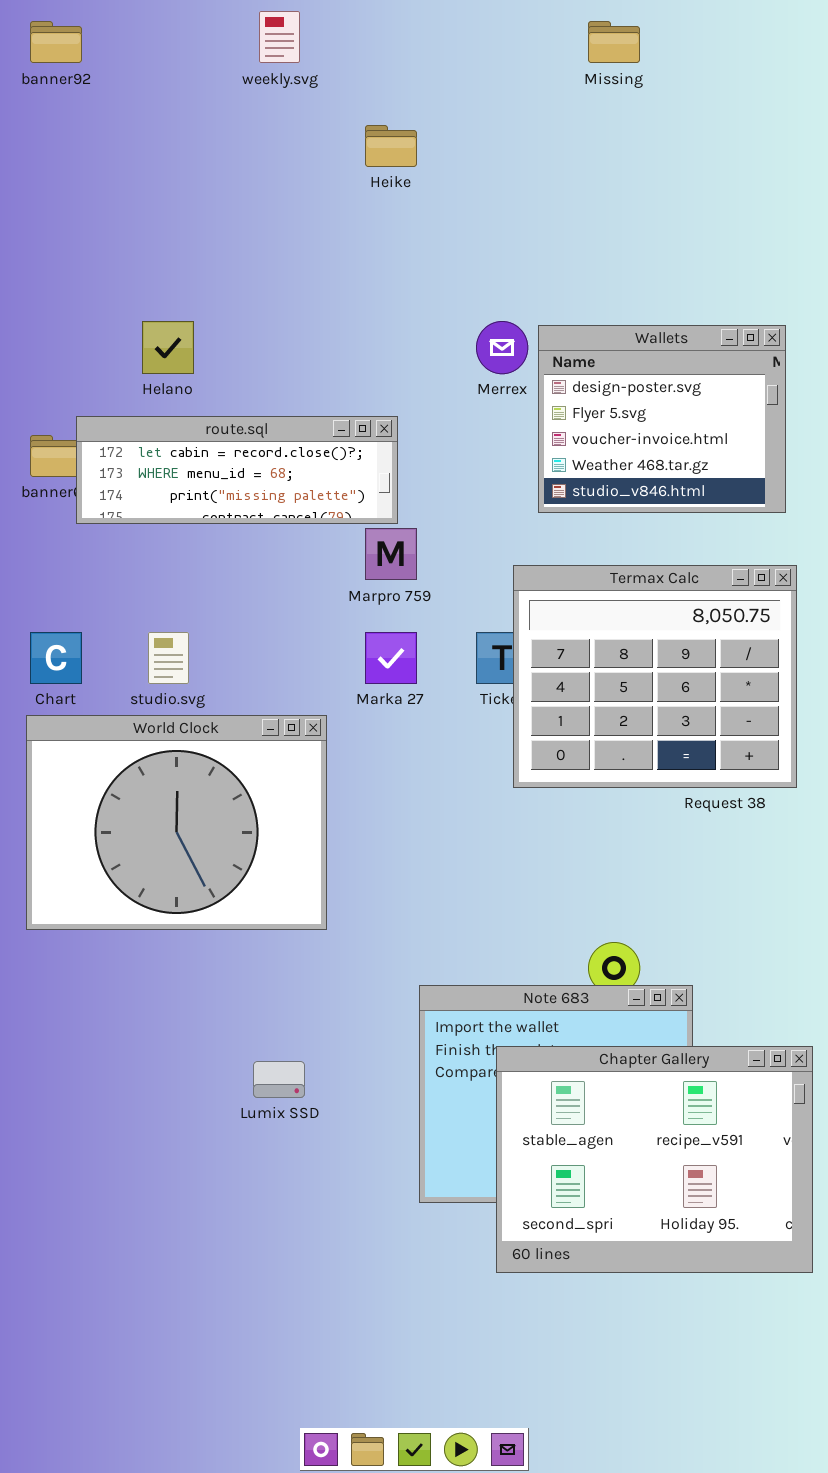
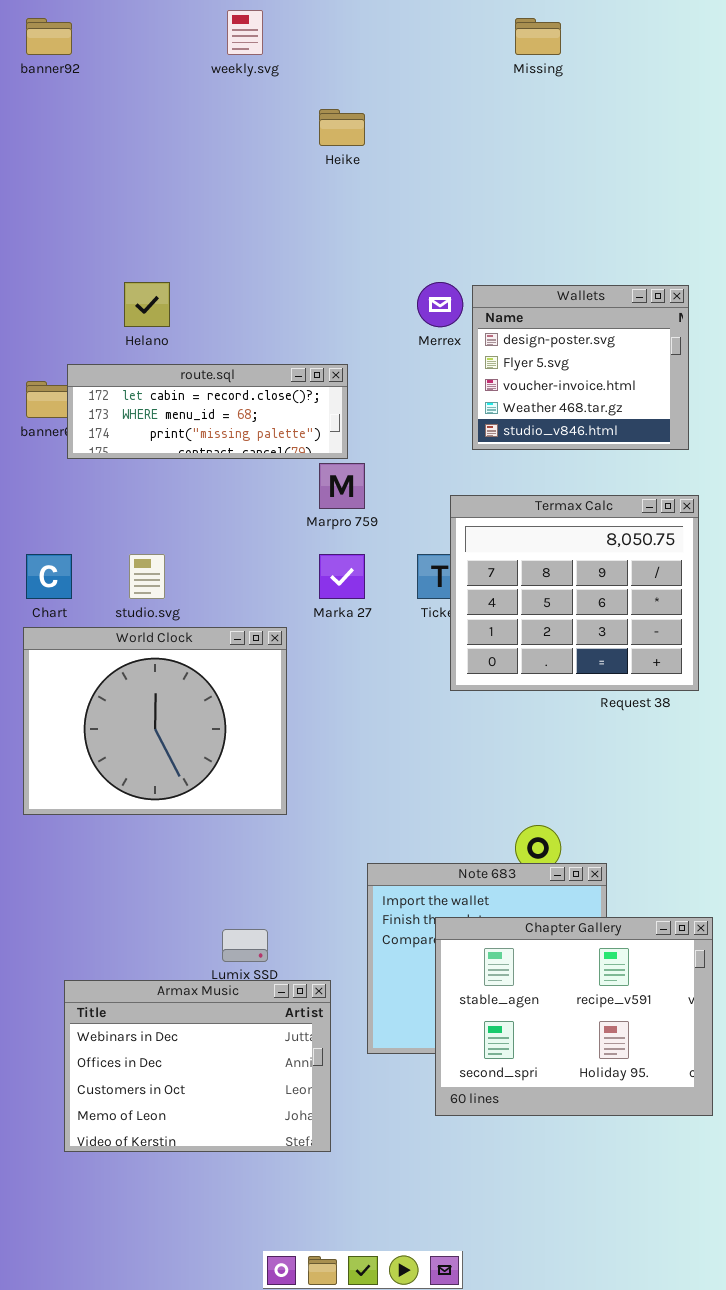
Armax Music: none -> [64,980,331,1152], opened

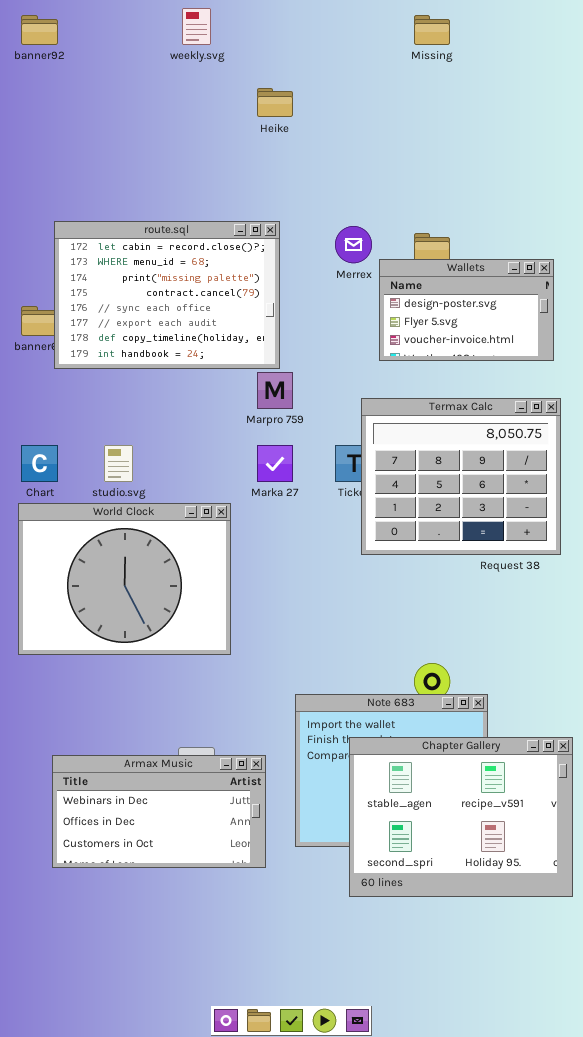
Wallets: [472,285,689,450] -> [379,259,554,361], resized
route.sql: [67,364,348,459] -> [54,221,280,369], resized
Armax Music: [64,980,331,1152] -> [52,755,266,868], moved, resized

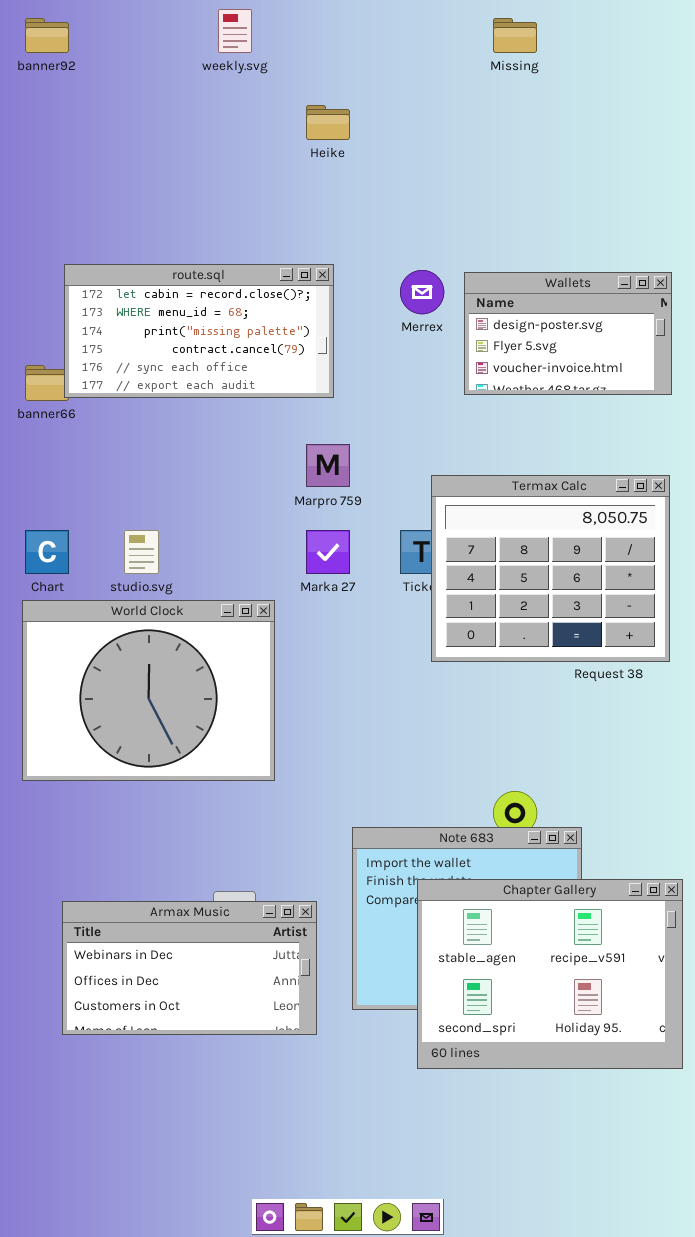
route.sql: [54,221,280,369] -> [64,264,334,398], resized
Wallets: [379,259,554,361] -> [464,272,672,395], moved

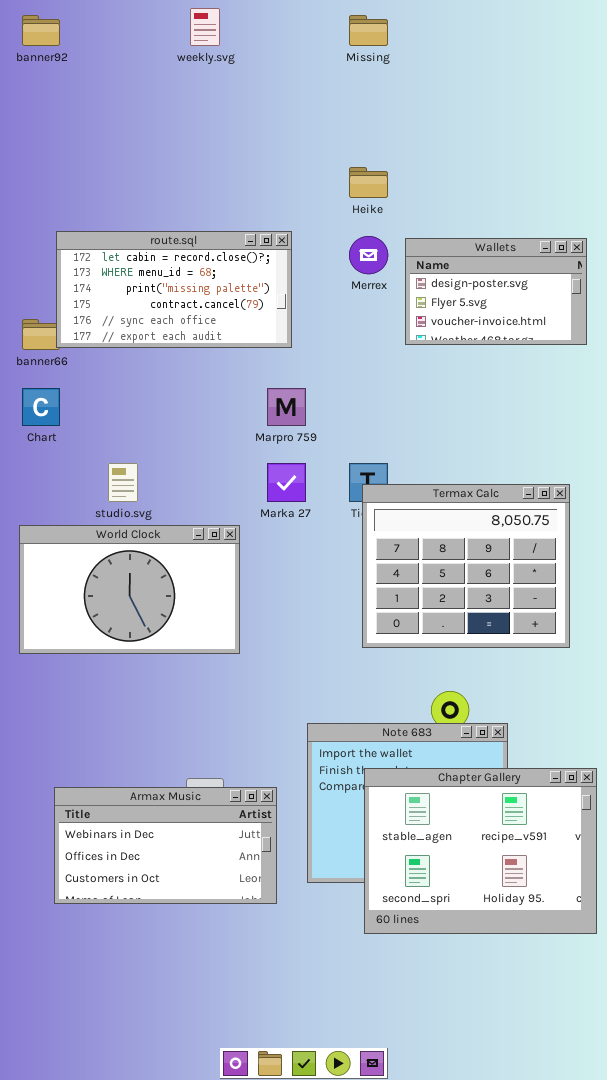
Missing: [493,18,537,53] -> [349,15,388,46], moved
Heike: [306,105,350,140] -> [349,167,388,198], moved
Termax Calc: [431,475,670,662] -> [362,484,570,648], moved
Chart: [25,530,69,574] -> [22,388,60,426], moved
World Clock: [22,600,275,781] -> [19,525,240,654], resized

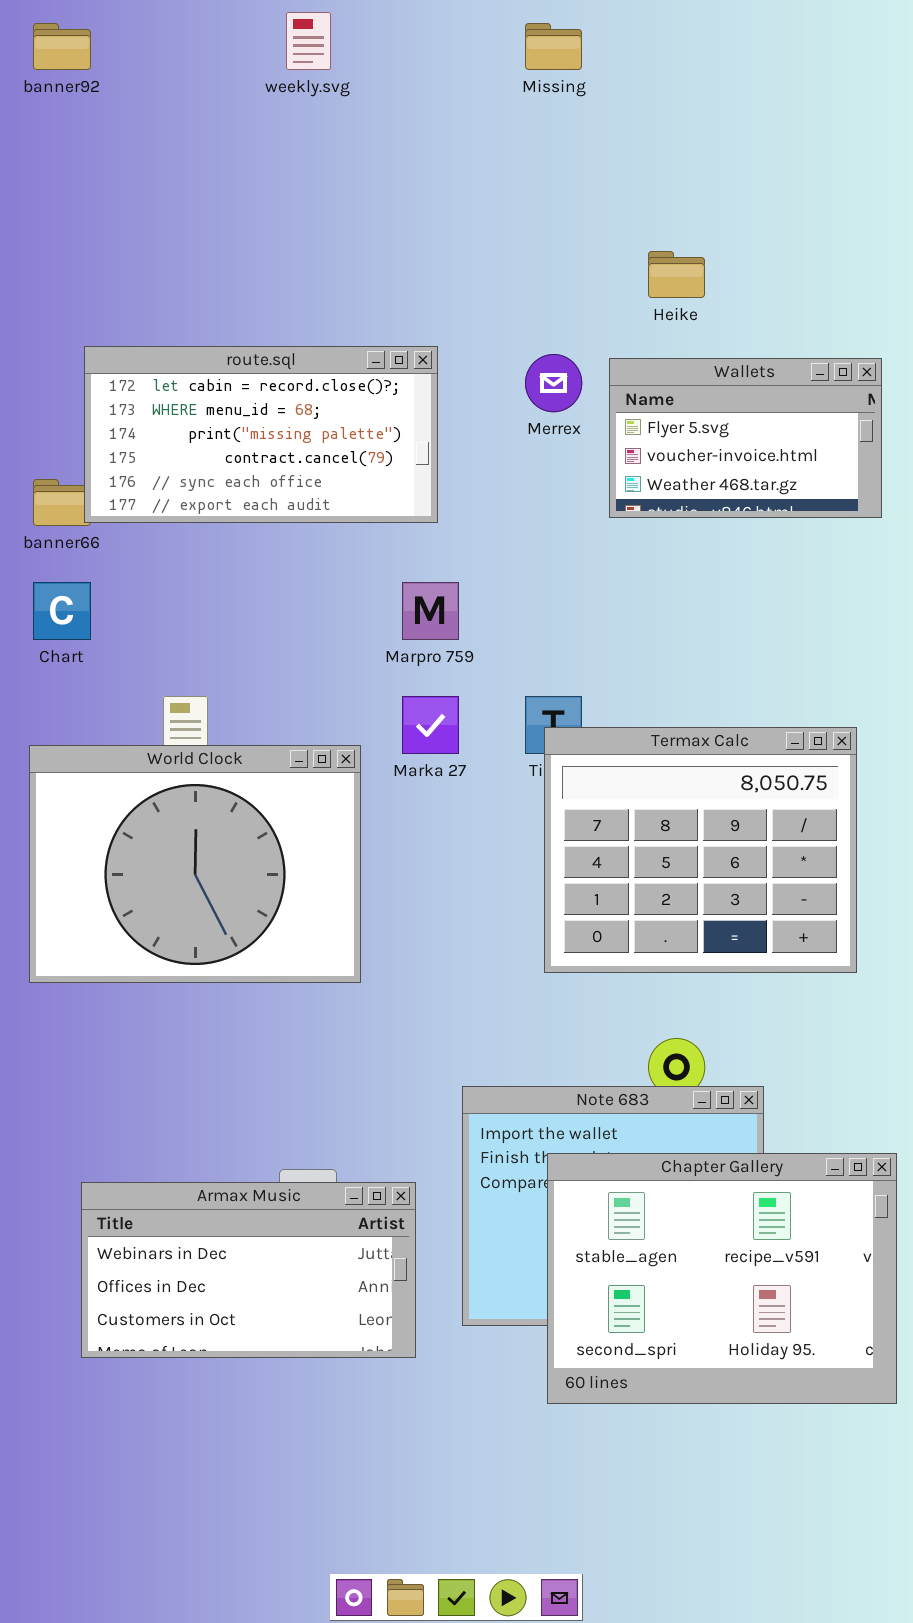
Heike: [349,167,388,198] -> [648,251,705,298], moved
Wallets: [405,238,587,345] -> [609,358,882,518], scrolled down 1 row
World Clock: [19,525,240,654] -> [29,745,361,983], resized

